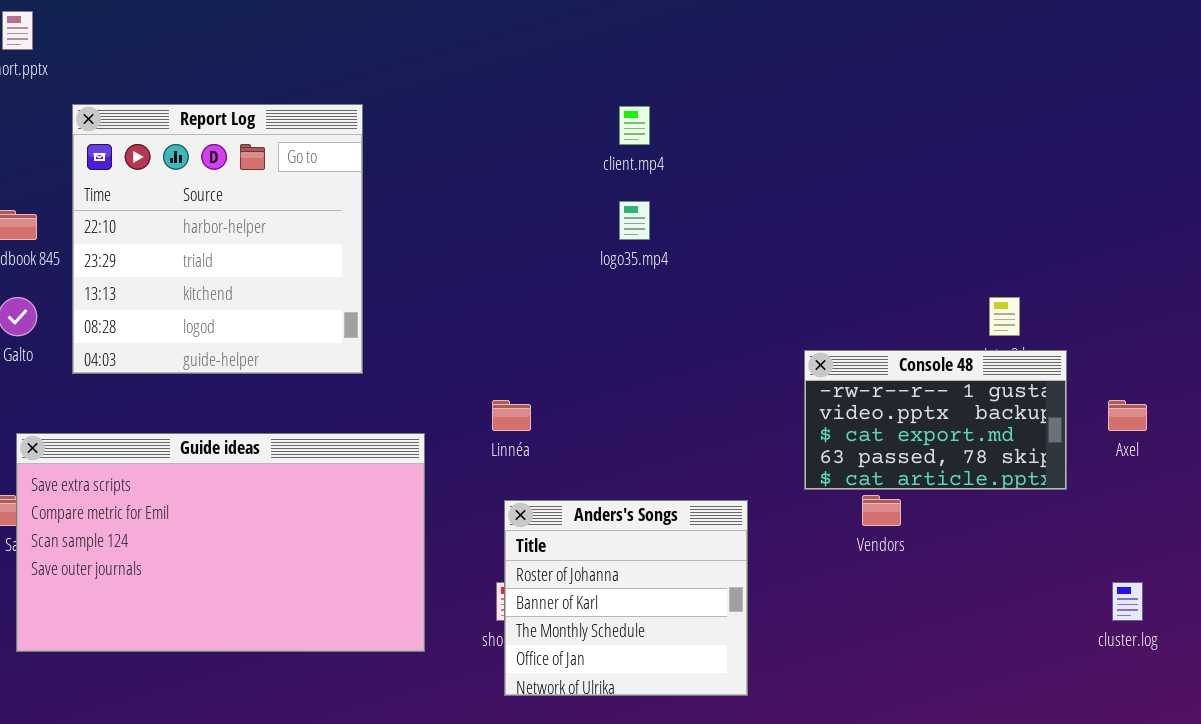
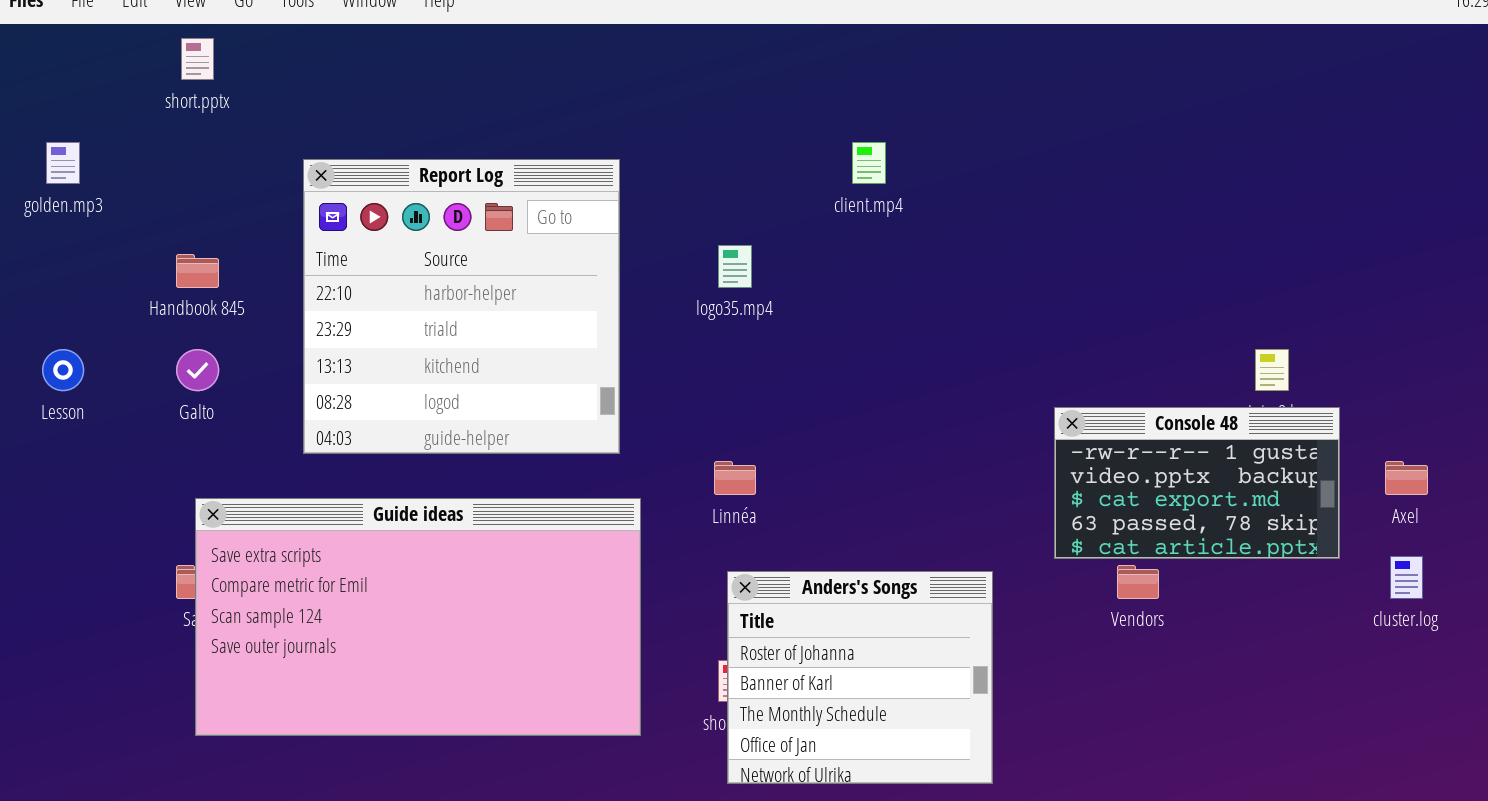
Report Log: [72,104,363,374] -> [303,159,620,454], moved
logo35.mp4: [619,201,650,240] -> [718,245,752,288], moved
cluster.log: [1112,582,1143,621] -> [1390,556,1423,599], moved

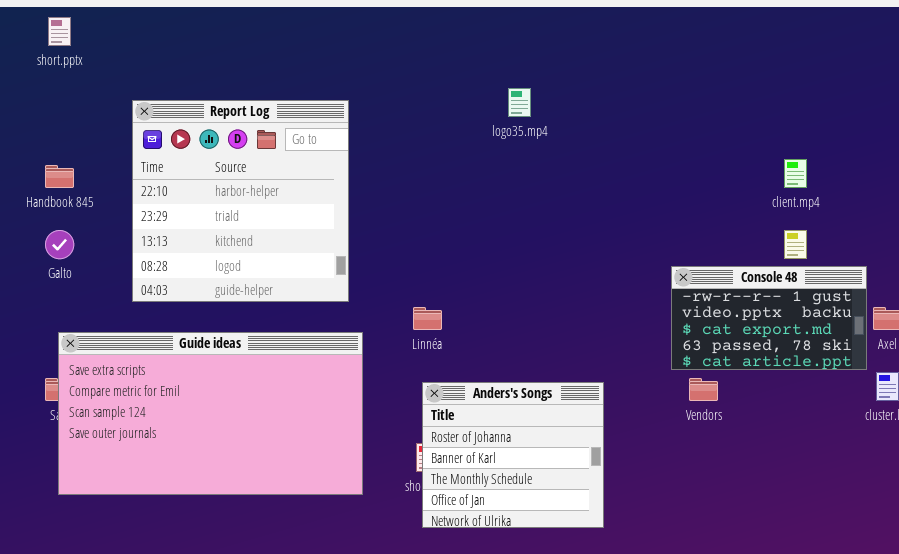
client.mp4: [852,142,886,184] -> [784,159,807,188], moved
logo35.mp4: [718,245,752,288] -> [508,88,531,117], moved
Console 48: [1054,407,1340,559] -> [671,266,867,370], moved

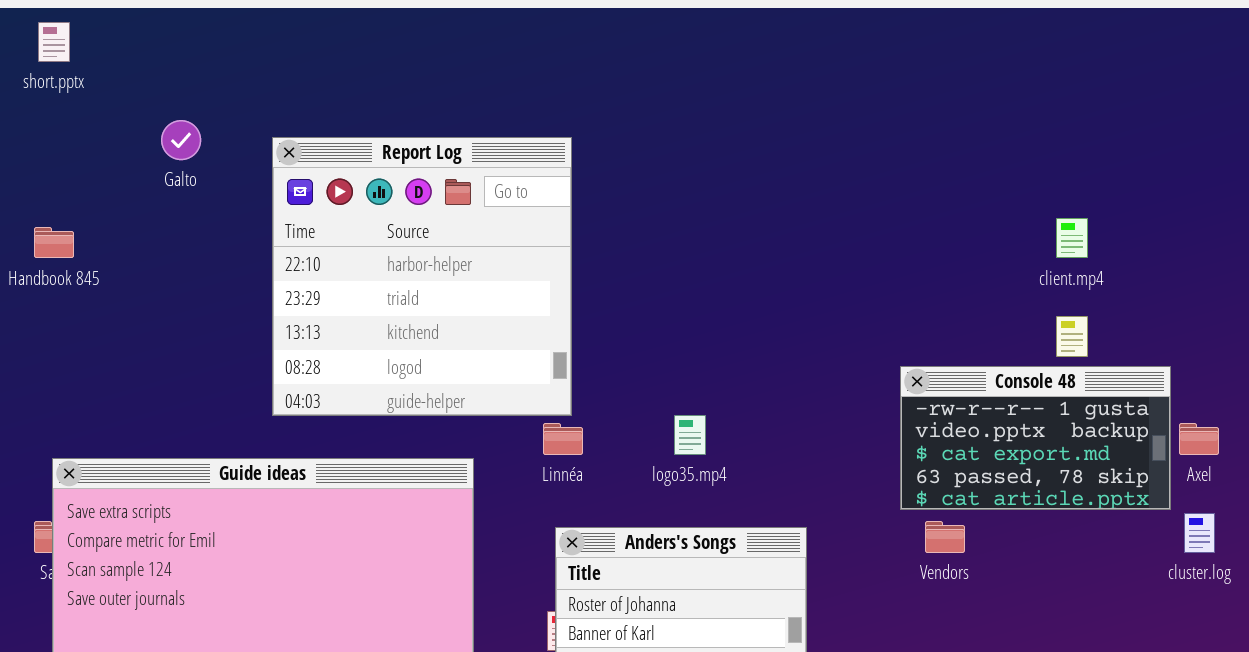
logo35.mp4: [508,88,531,117] -> [674,415,706,455], moved
Report Log: [132,100,349,302] -> [272,137,572,416], moved
Galto: [45,230,74,259] -> [161,120,201,160], moved

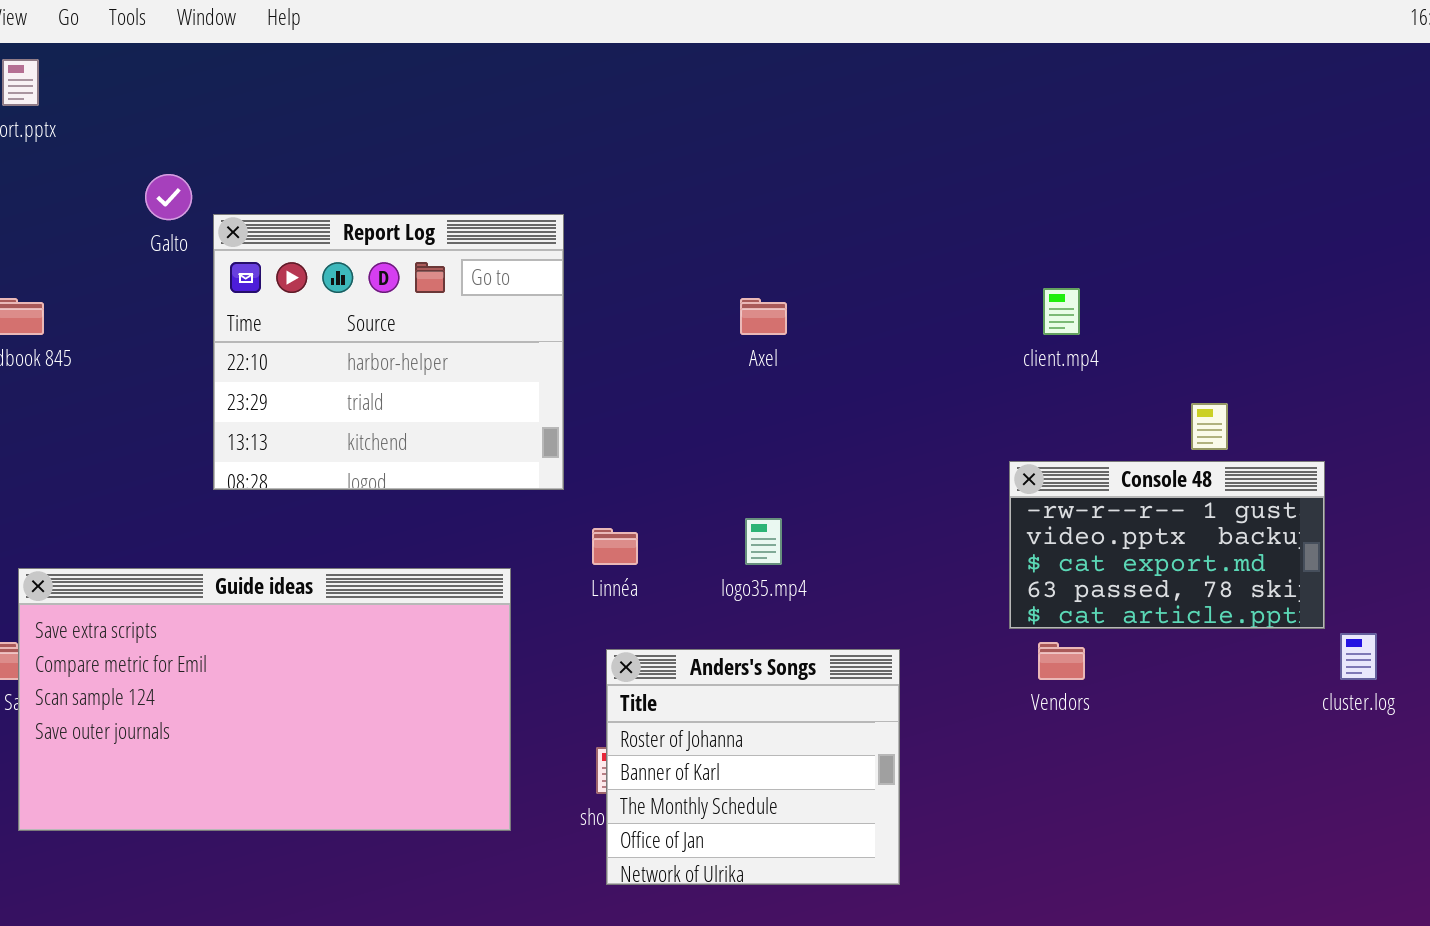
Report Log: [272,137,572,416] -> [213,214,564,490], moved, resized
client.mp4: [1056,218,1088,258] -> [1043,288,1080,335], moved
Axel: [1179,423,1219,455] -> [740,298,787,335], moved

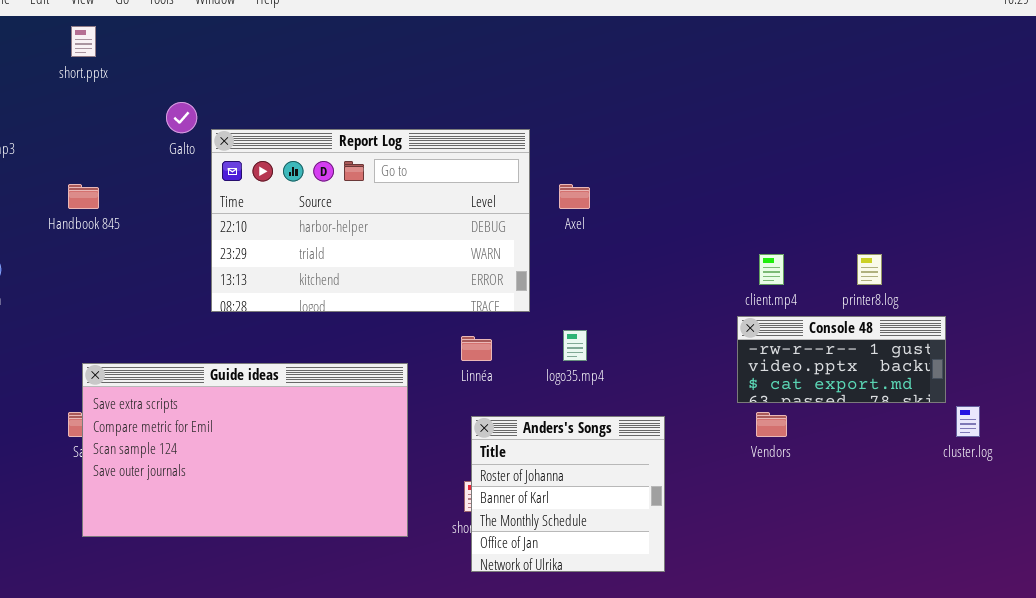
Report Log: [213,214,564,490] -> [211,129,530,312], resized
client.mp4: [1043,288,1080,335] -> [759,254,784,285], moved
Console 48: [1009,461,1325,629] -> [737,316,946,403], resized

